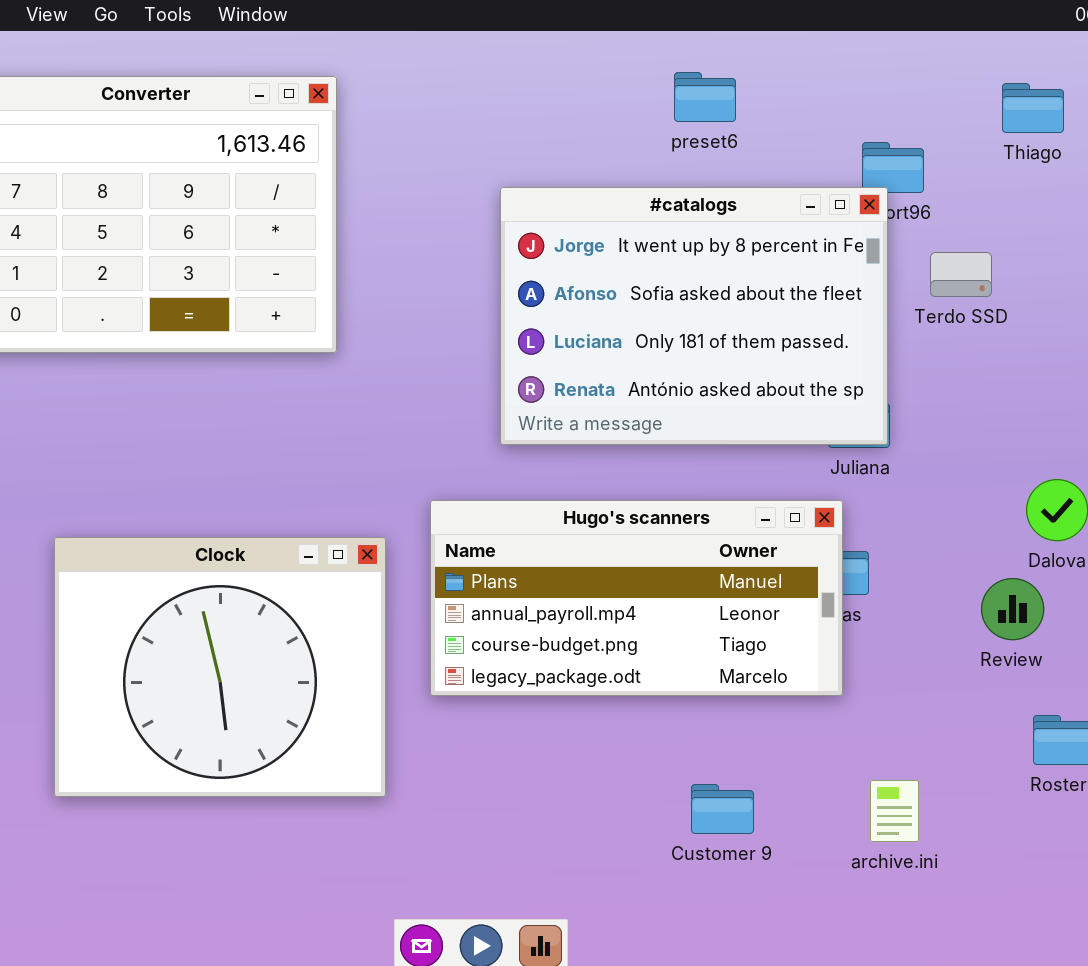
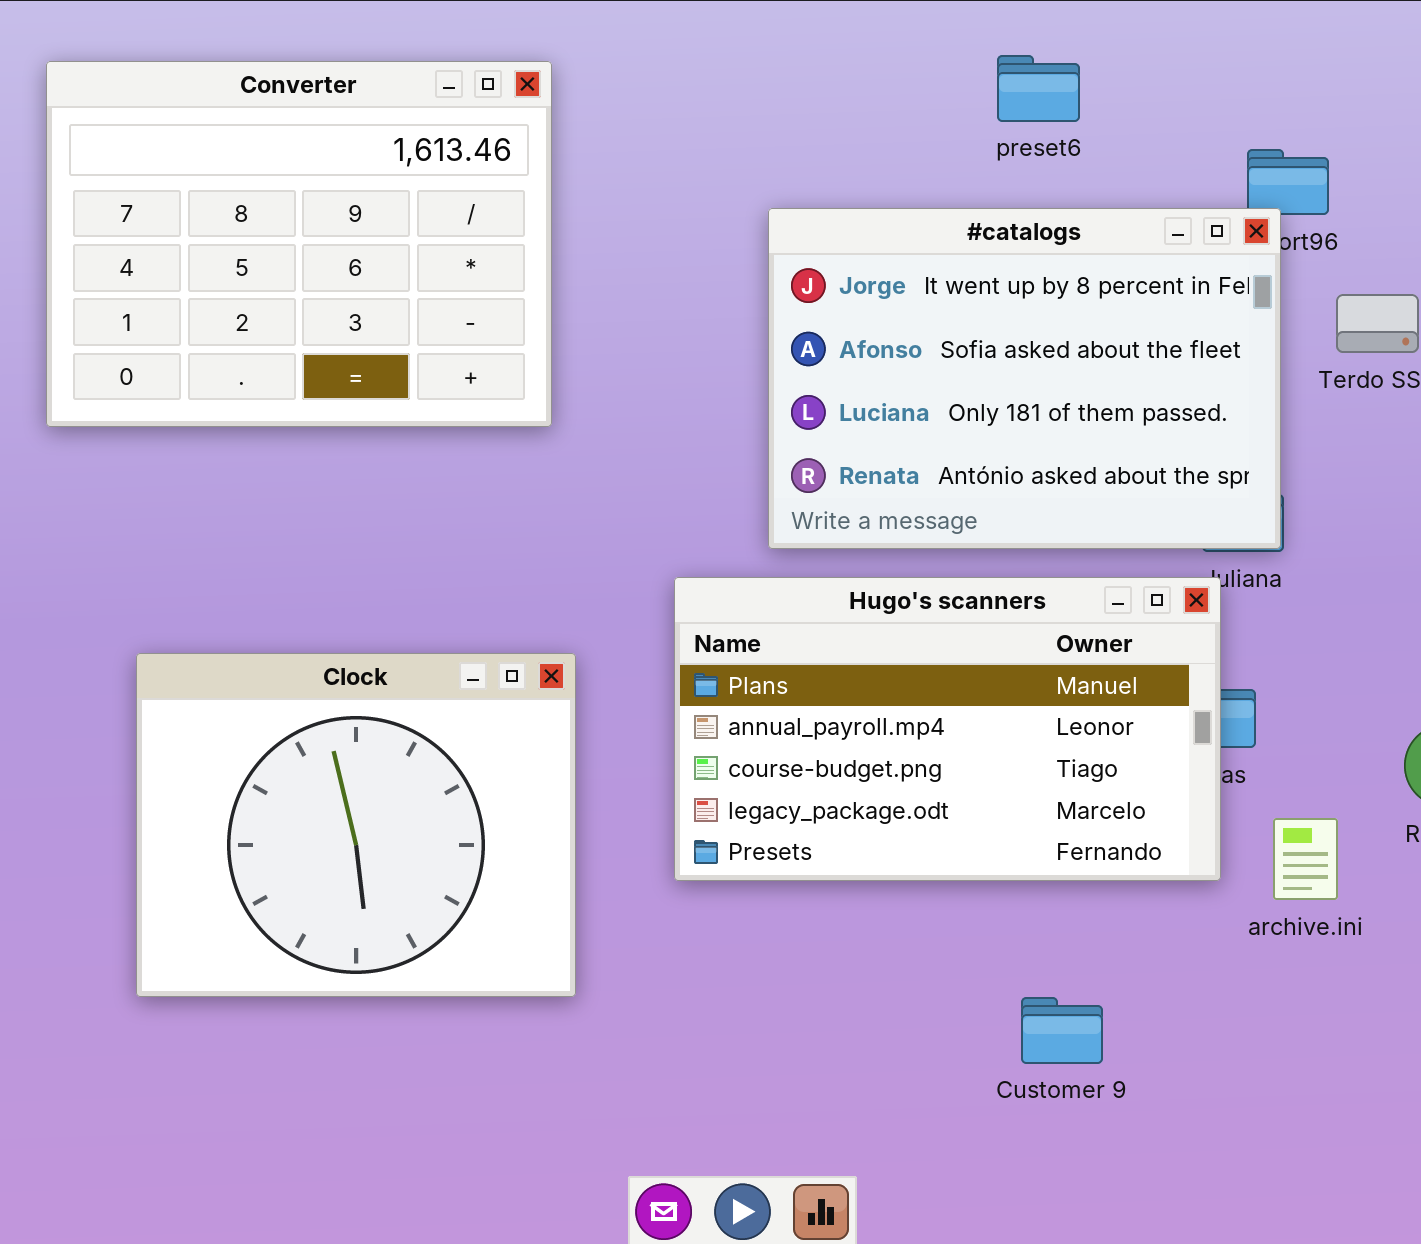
Hugo's scanners: [430,500,843,696] -> [674,577,1221,881], resized
Clock: [54,537,386,797] -> [136,653,576,997], moved
archive.ini: [870,780,919,842] -> [1273,818,1338,900], moved

